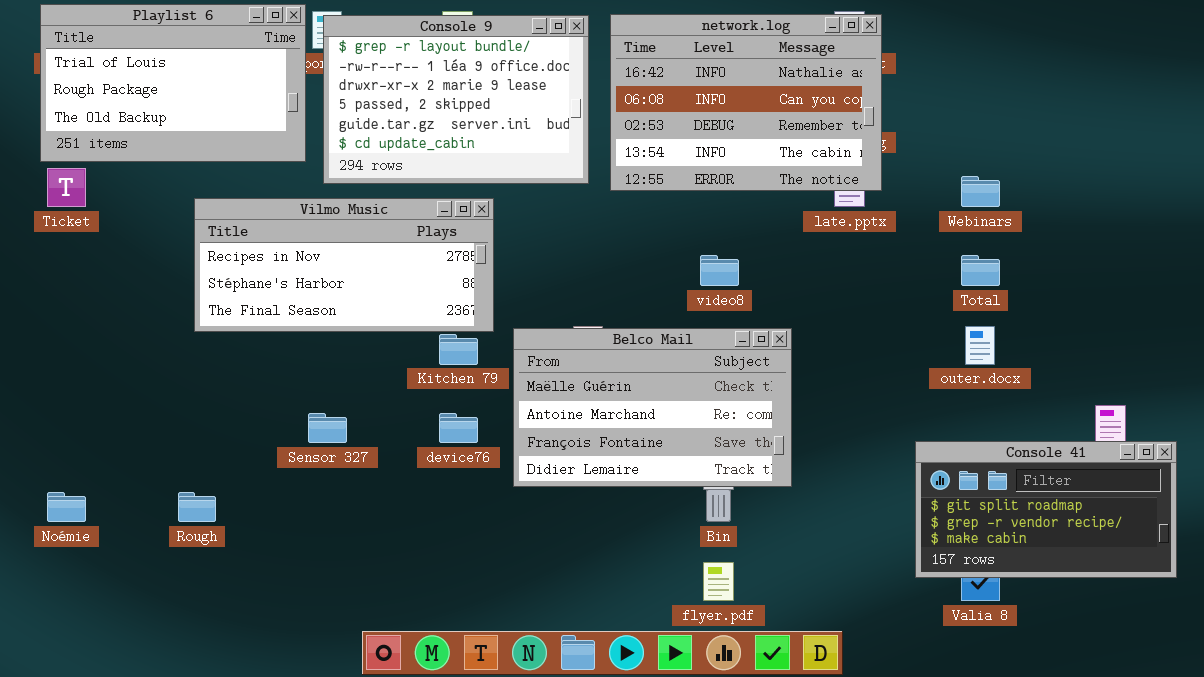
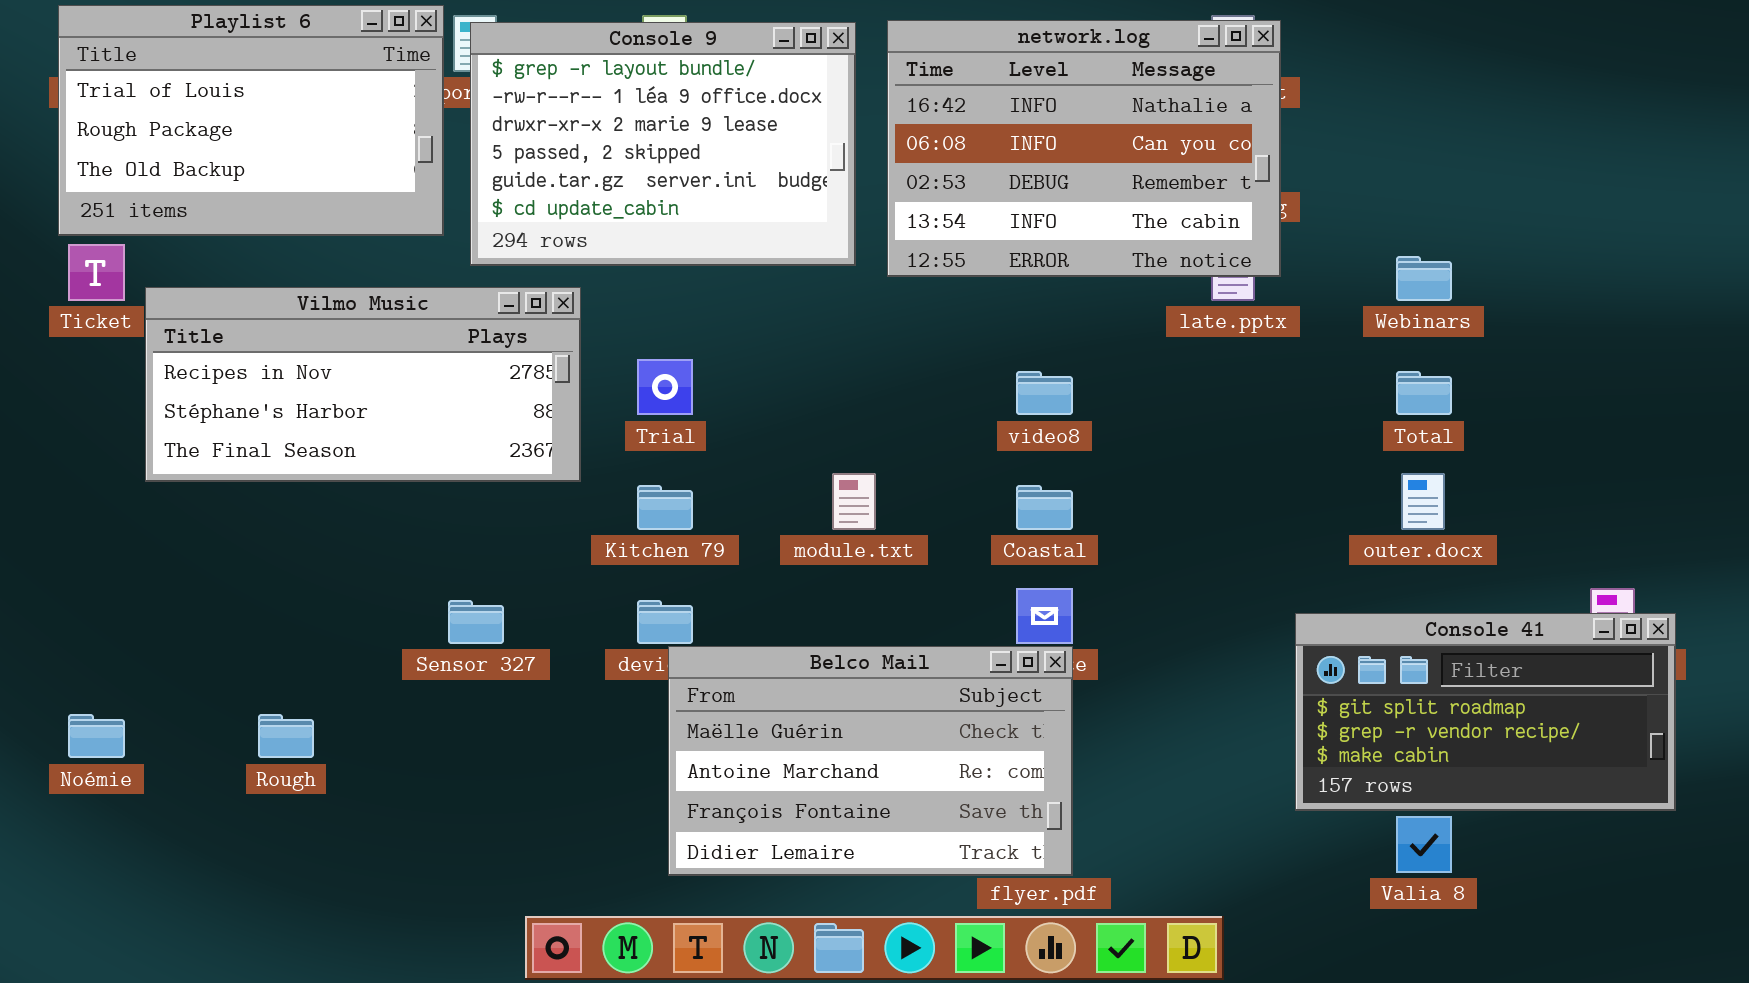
Vilmo Music: [194,198,494,332] -> [145,287,581,482], moved
Belco Mail: [513,328,792,487] -> [668,646,1073,876], moved
Console 41: [915,441,1177,578] -> [1295,613,1676,811], moved

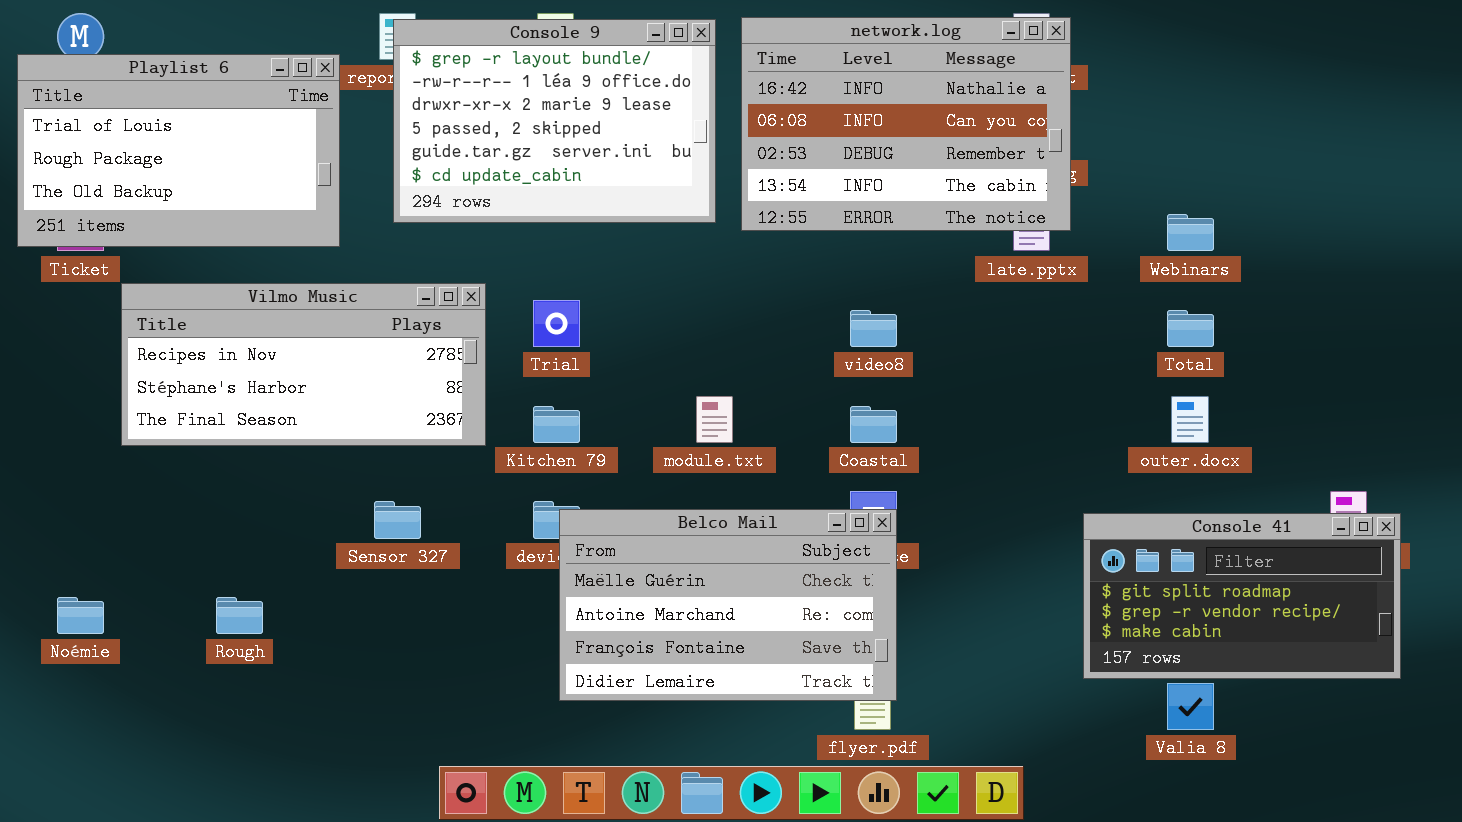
Playlist 6: [58,5,444,236] -> [17,54,340,247], moved
Vilmo Music: [145,287,581,482] -> [121,283,486,446], moved
Belco Mail: [668,646,1073,876] -> [559,509,897,701], moved

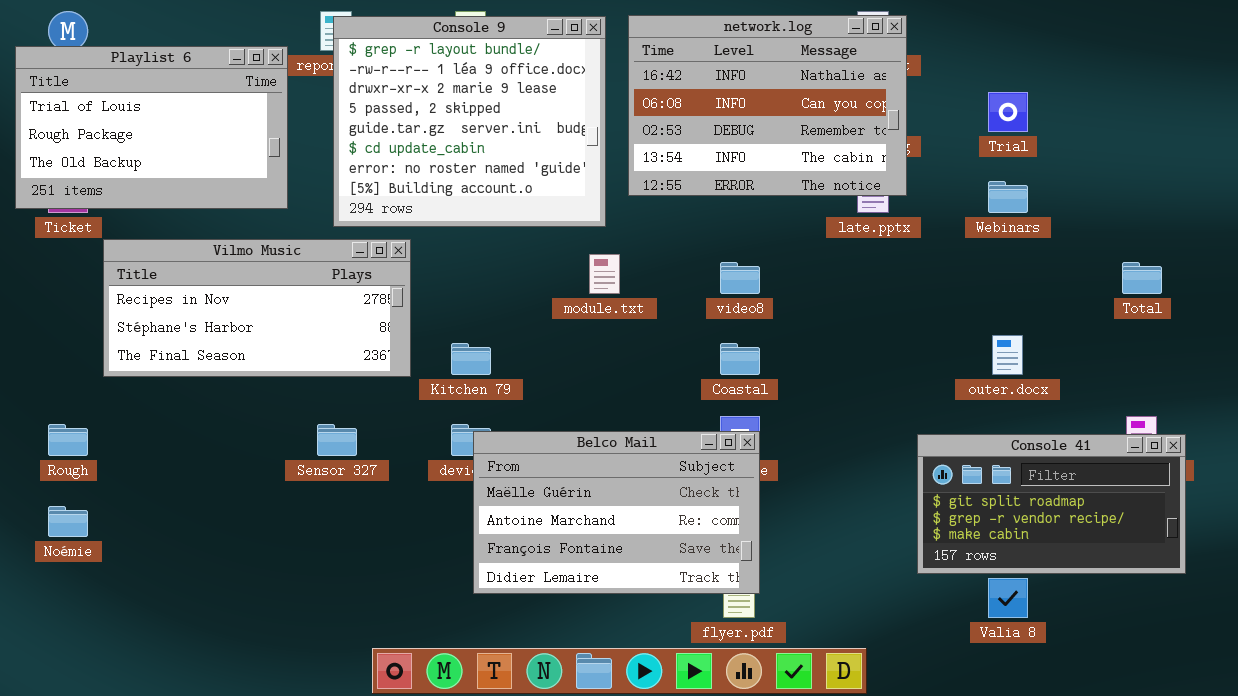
Console 9: [393,19,716,223] -> [333,16,606,227], resized
Trial: [533,300,580,347] -> [988,92,1028,132], moved
Total: [1167,310,1214,347] -> [1122,262,1162,294], moved
module.txt: [696,396,733,443] -> [589,254,620,294], moved
Rough: [216,597,263,634] -> [48,424,88,456], moved

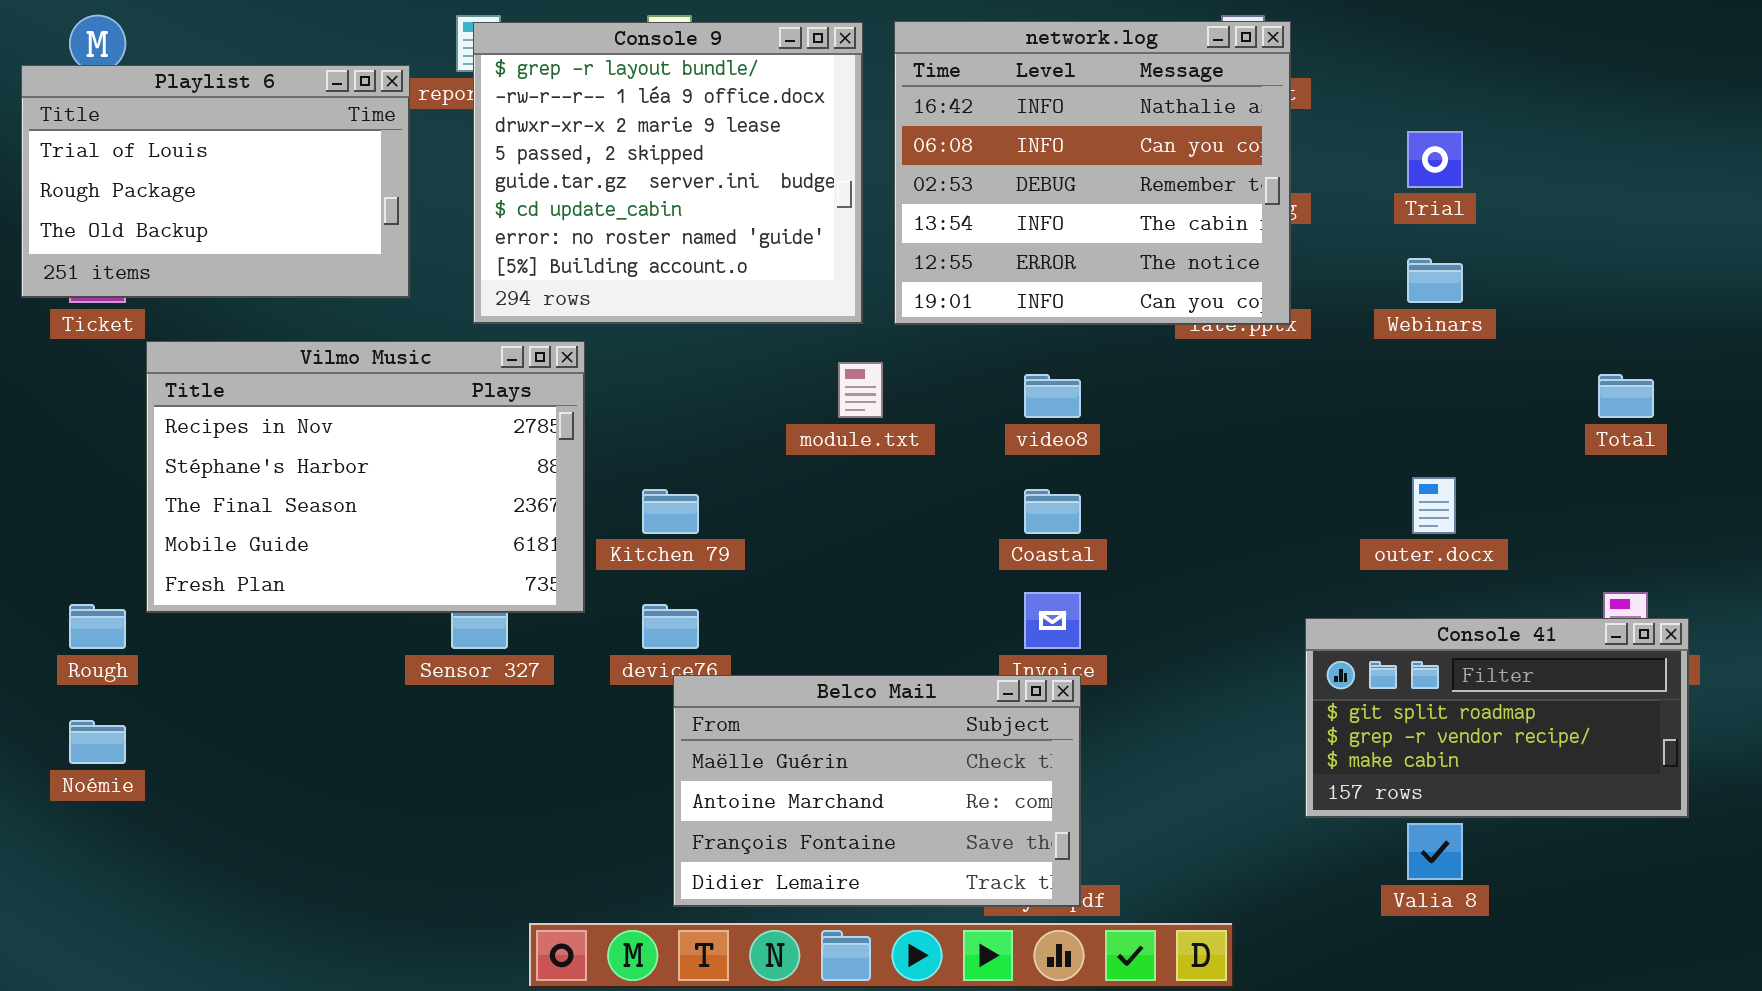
network.log: [628,15,907,196] -> [894,21,1291,325], resized
Vilmo Music: [103,239,411,377] -> [146,341,585,613], resized
Belco Mail: [473,431,760,594] -> [673,675,1081,907], moved

